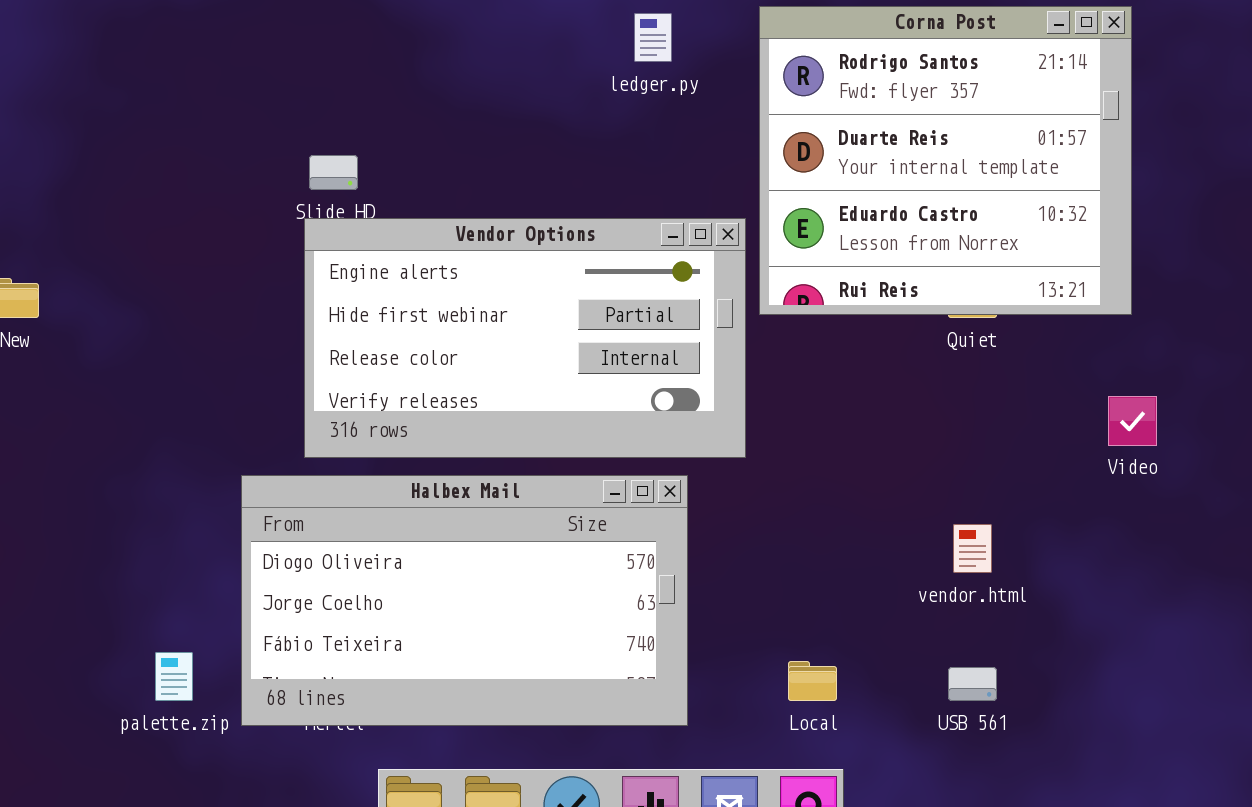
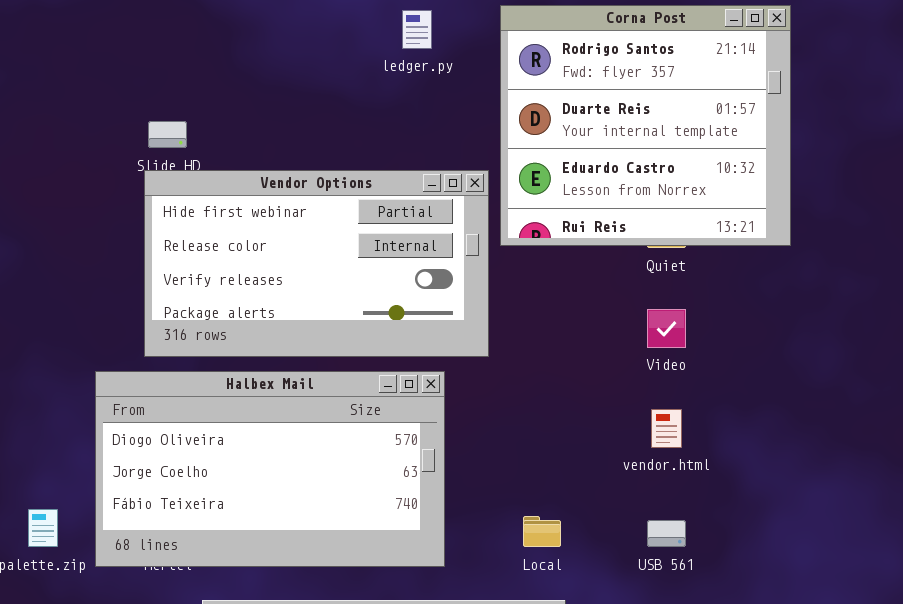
Vendor Options: [304,218,746,458] -> [144,170,489,357], scrolled down 1 row
Video: [1108,396,1157,446] -> [647,309,686,348], moved

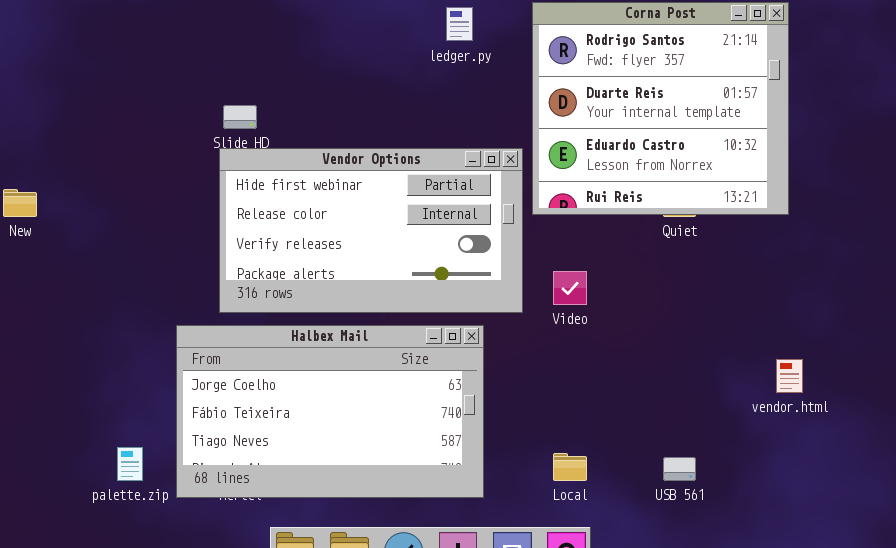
Video: [647,309,686,348] -> [553,271,587,305], moved
Halbex Mail: [95,371,445,567] -> [176,325,484,498], scrolled down 1 row
vendor.html: [651,409,682,448] -> [776,359,803,393], moved

